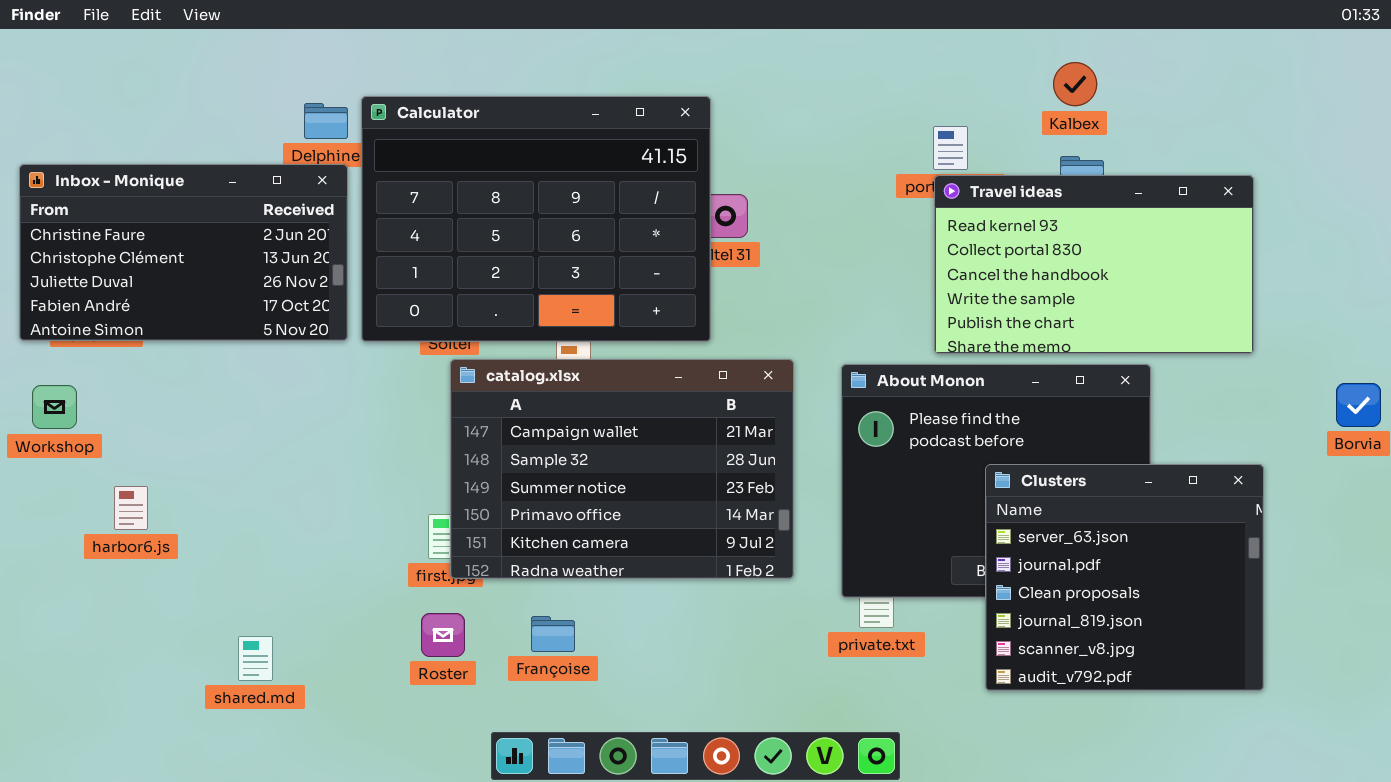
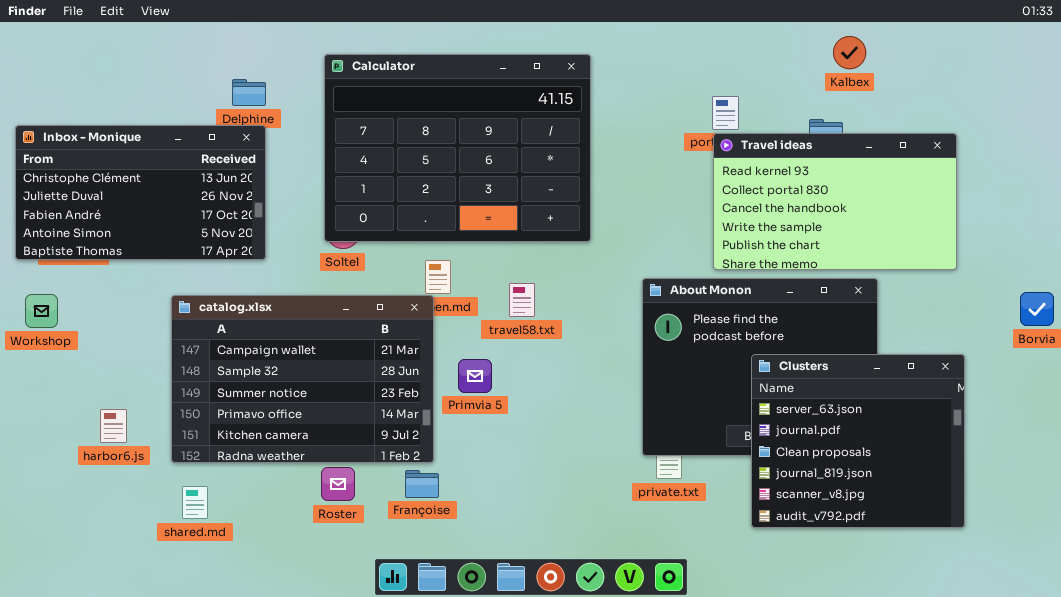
Kalbex: [1053,62,1097,106] -> [833,36,866,69], moved
Calculator: [361,96,711,342] -> [324,54,591,242], moved
Inbox - Monique: [19,164,348,341] -> [15,125,266,260], scrolled down 1 row
catalog.xlsx: [450,359,794,579] -> [171,295,434,463], moved
harbor6.js: [114,486,148,530] -> [100,409,127,443], moved

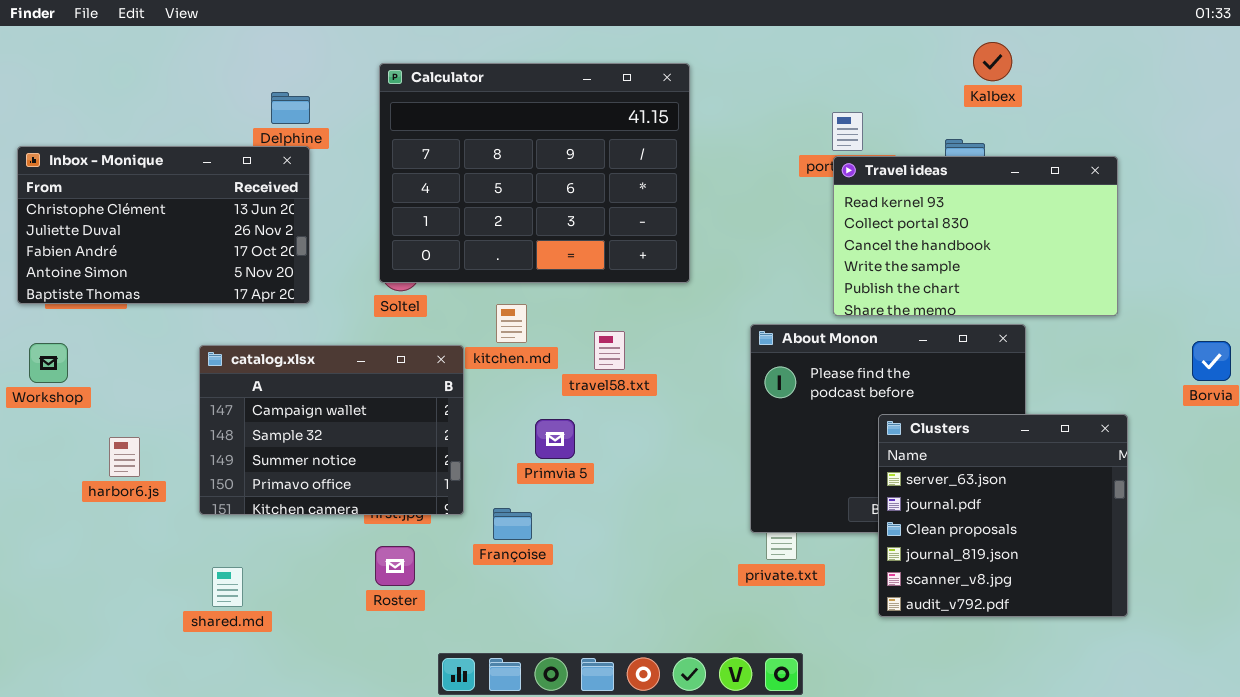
catalog.xlsx: [171,295,434,463] -> [199,345,464,515], resized
harbor6.js: [100,409,127,443] -> [109,437,140,477], moved
Françoise: [405,470,439,498] -> [493,508,532,540], moved

